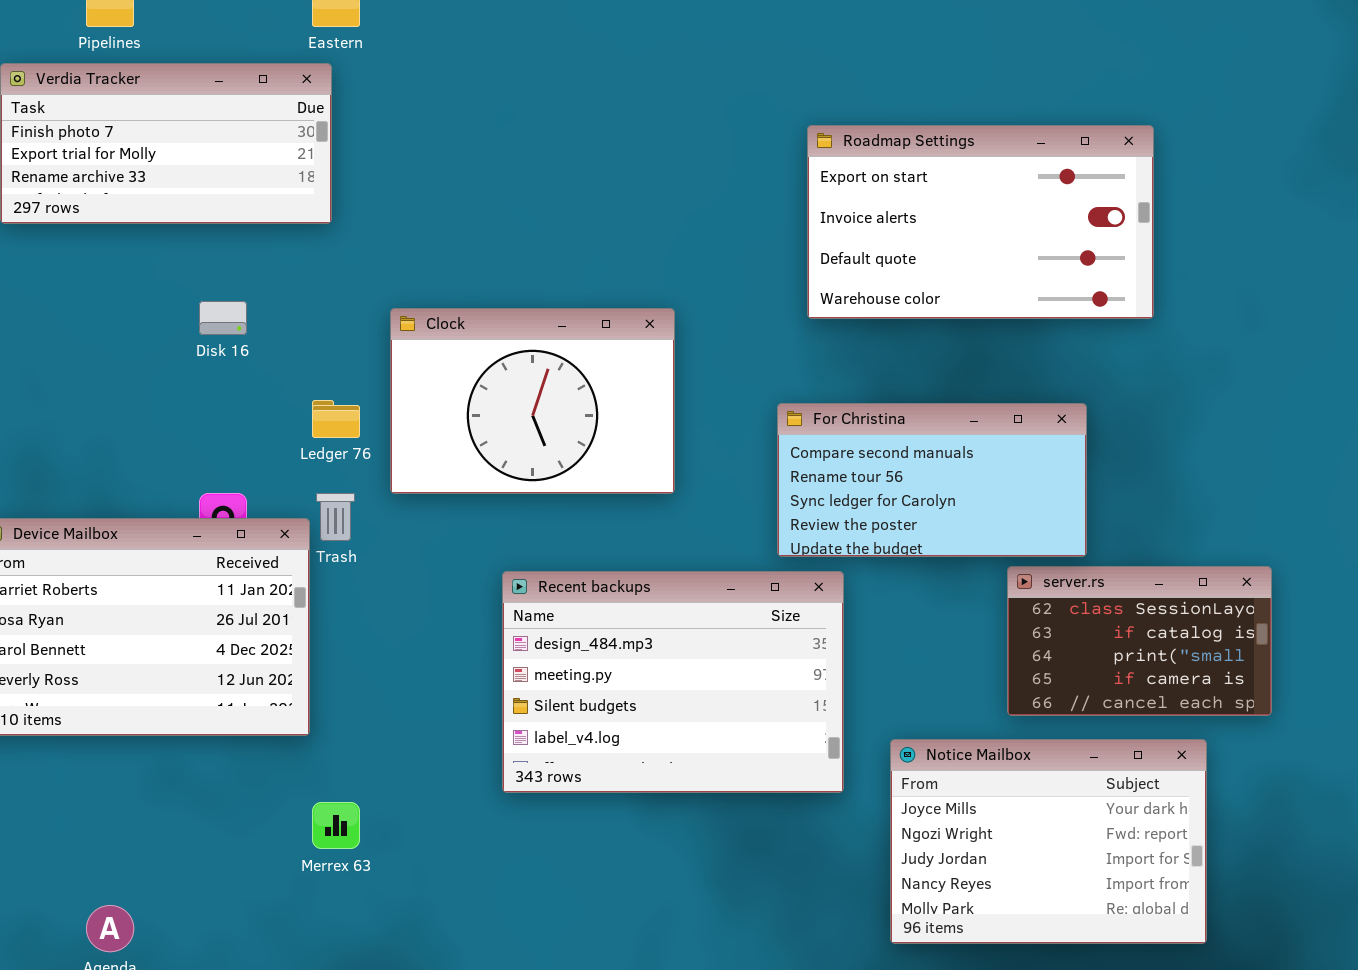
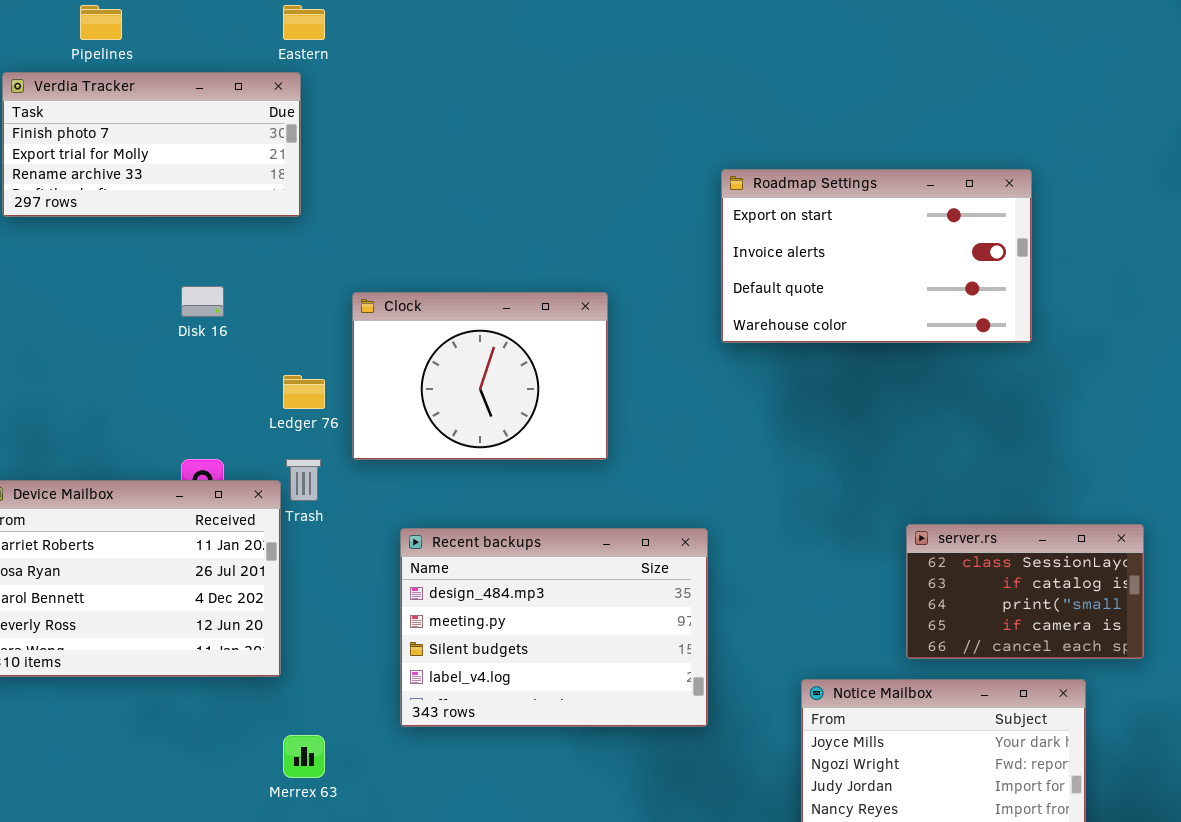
Roadmap Settings: [807,125,1154,319] -> [721,169,1032,343], moved
For Christina: [777,403,1087,557] -> none, closed
Recent backups: [502,571,844,793] -> [400,528,708,727], moved

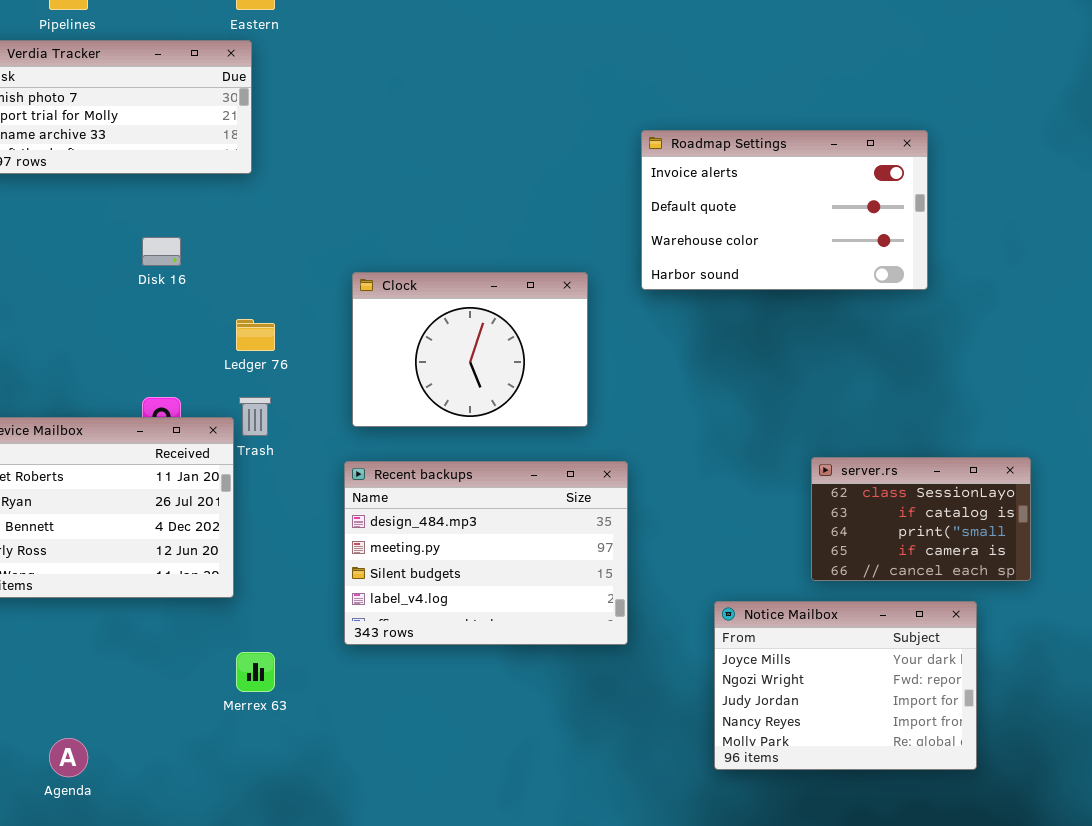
Roadmap Settings: [721,169,1032,343] -> [641,130,928,290], scrolled down 1 row
Clock: [352,292,608,460] -> [352,272,588,427], moved

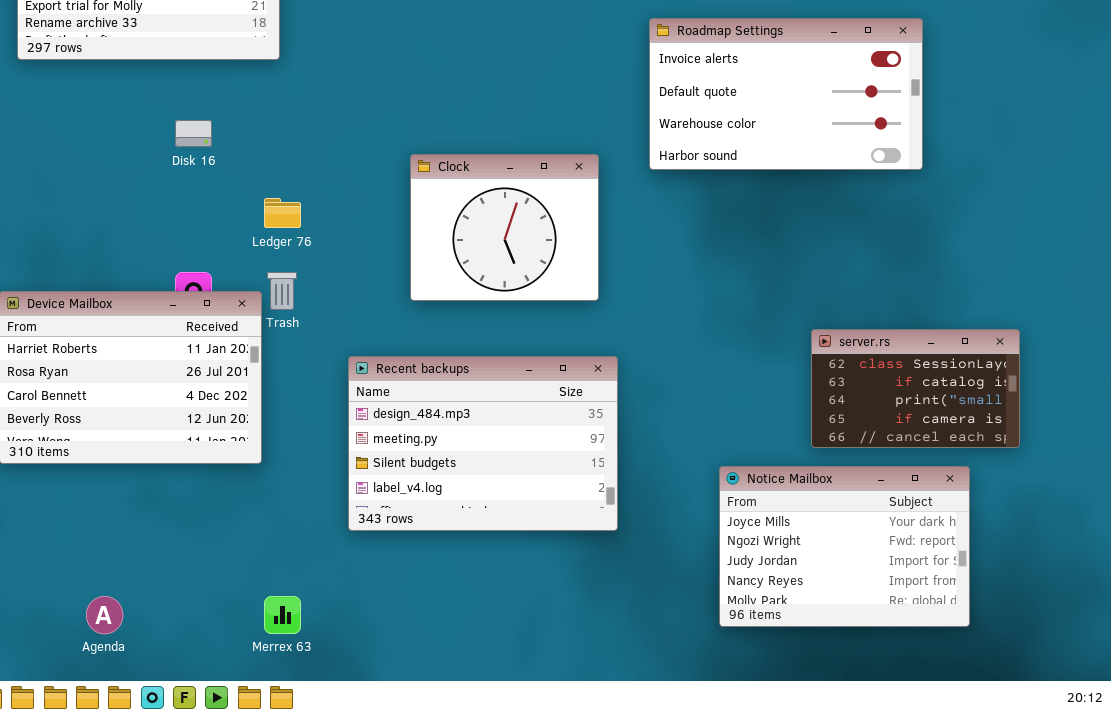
Clock: [352,272,588,427] -> [410,154,599,301], resized
Recent backups: [344,461,628,645] -> [348,356,618,531], moved
Merrex 63: [236,652,275,692] -> [264,596,301,634], moved

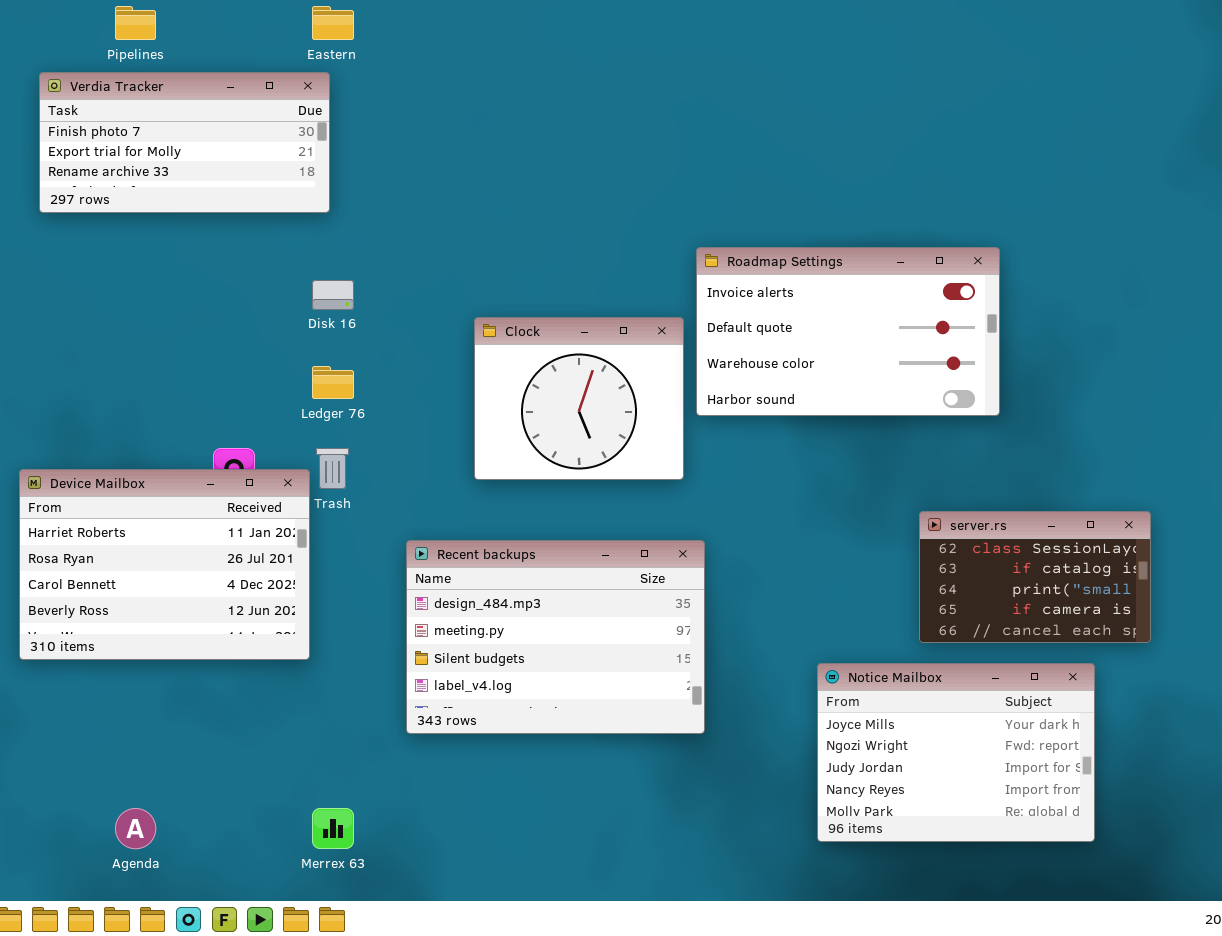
Roadmap Settings: [649,18,923,170] -> [696,247,1000,416], moved
Disk 16: [175,120,212,147] -> [312,280,354,310], moved

